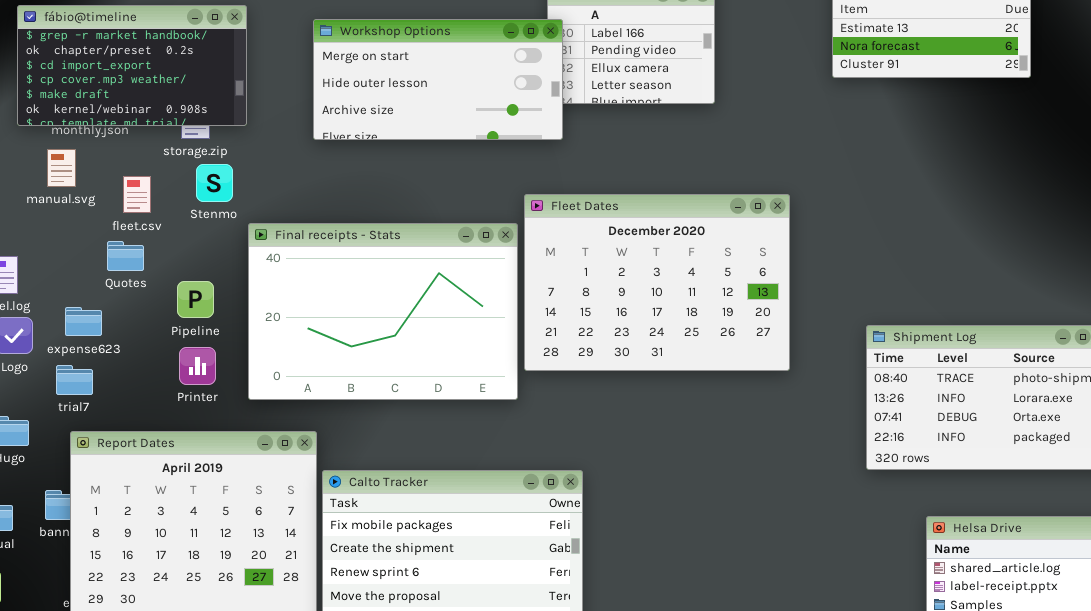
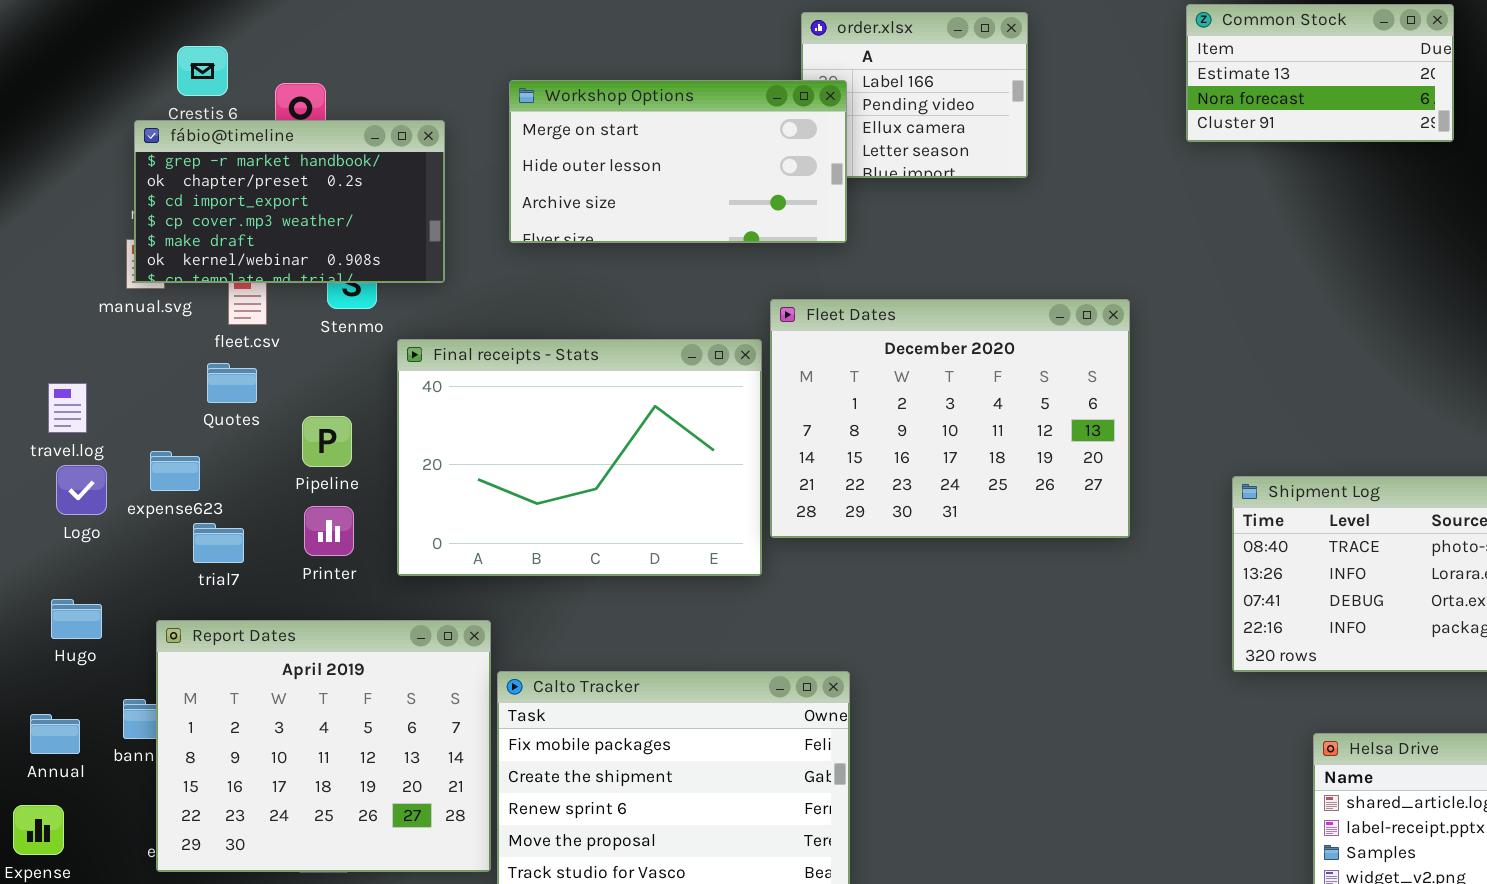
fábio@timeline: [17,5,247,126] -> [134,120,445,283], moved
Workshop Options: [313,19,563,140] -> [509,80,847,243], moved
trial7: [56,365,93,395] -> [193,523,244,563], moved

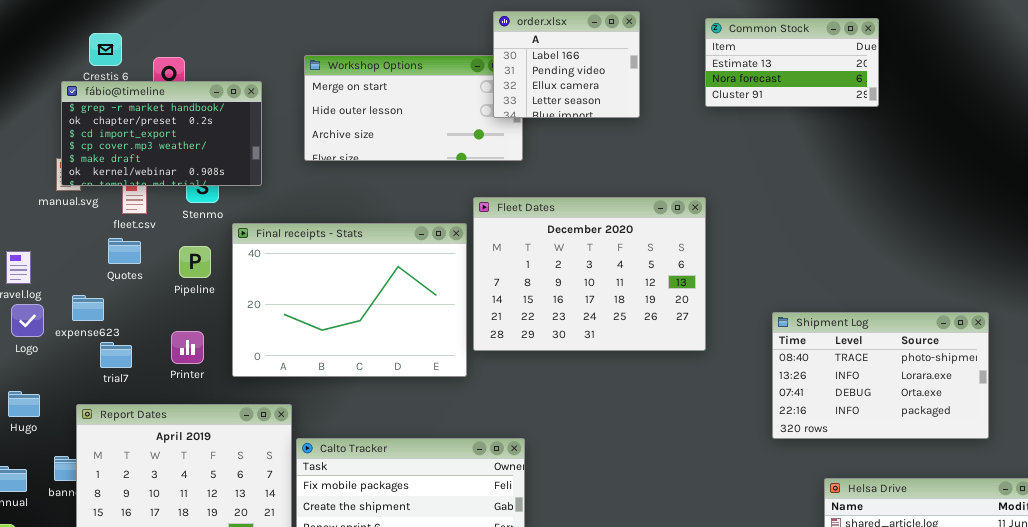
Common Stock: [1186,4,1454,142] -> [705,18,879,107], moved
order.xlsx: [801,12,1028,178] -> [493,11,640,118], raised
Pipeline: [302,416,352,467] -> [179,246,211,278], moved

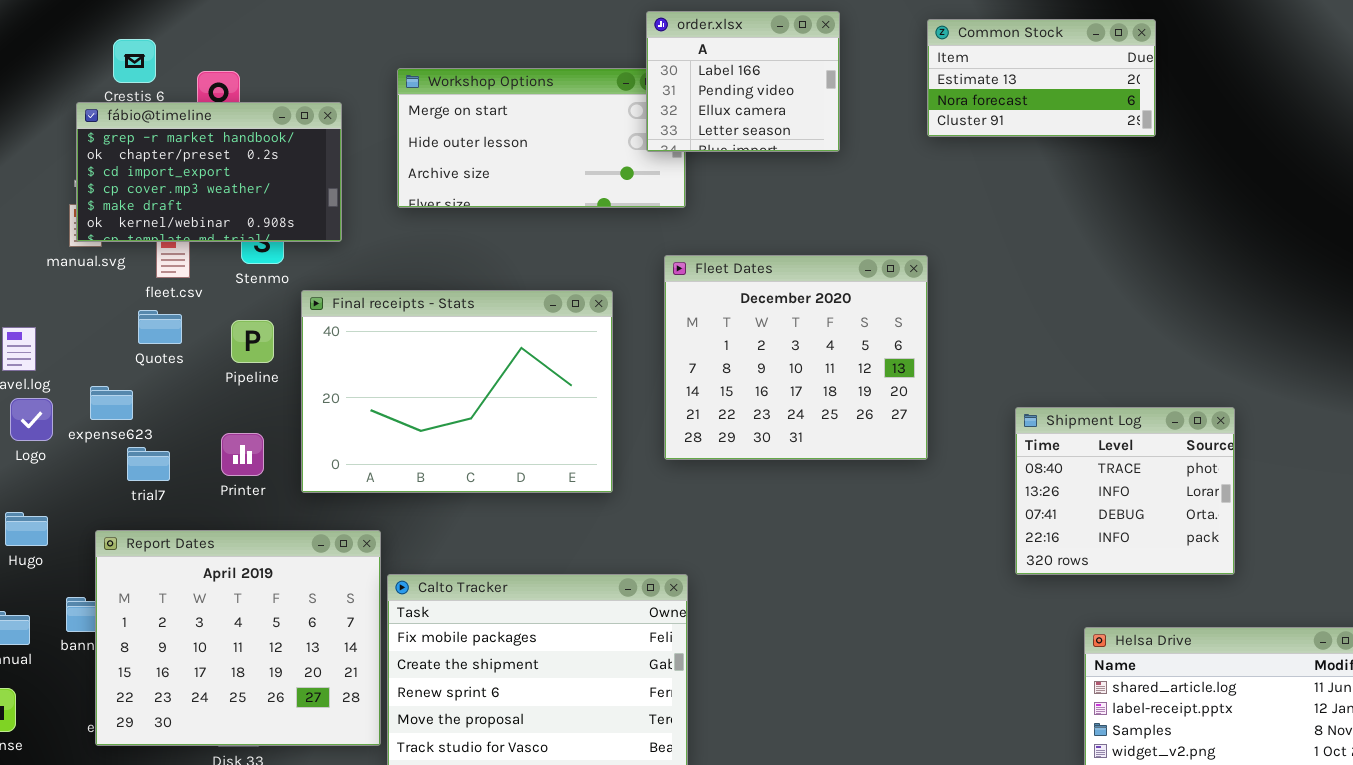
Fleet Dates: [473,197,706,351] -> [664,255,928,460], resized
Shipment Log: [772,312,989,439] -> [1015,407,1235,575], resized

